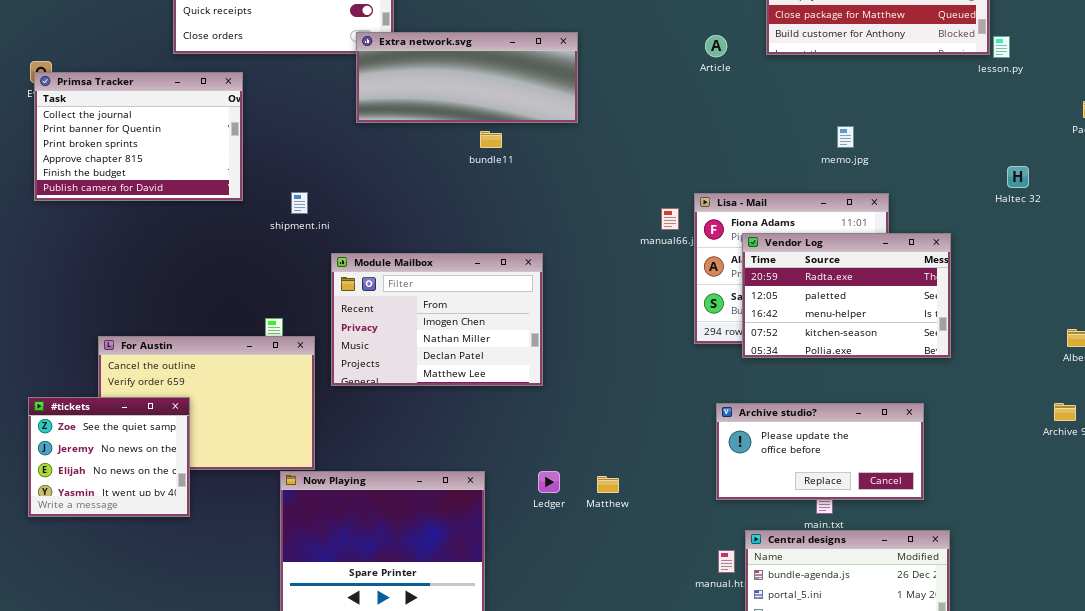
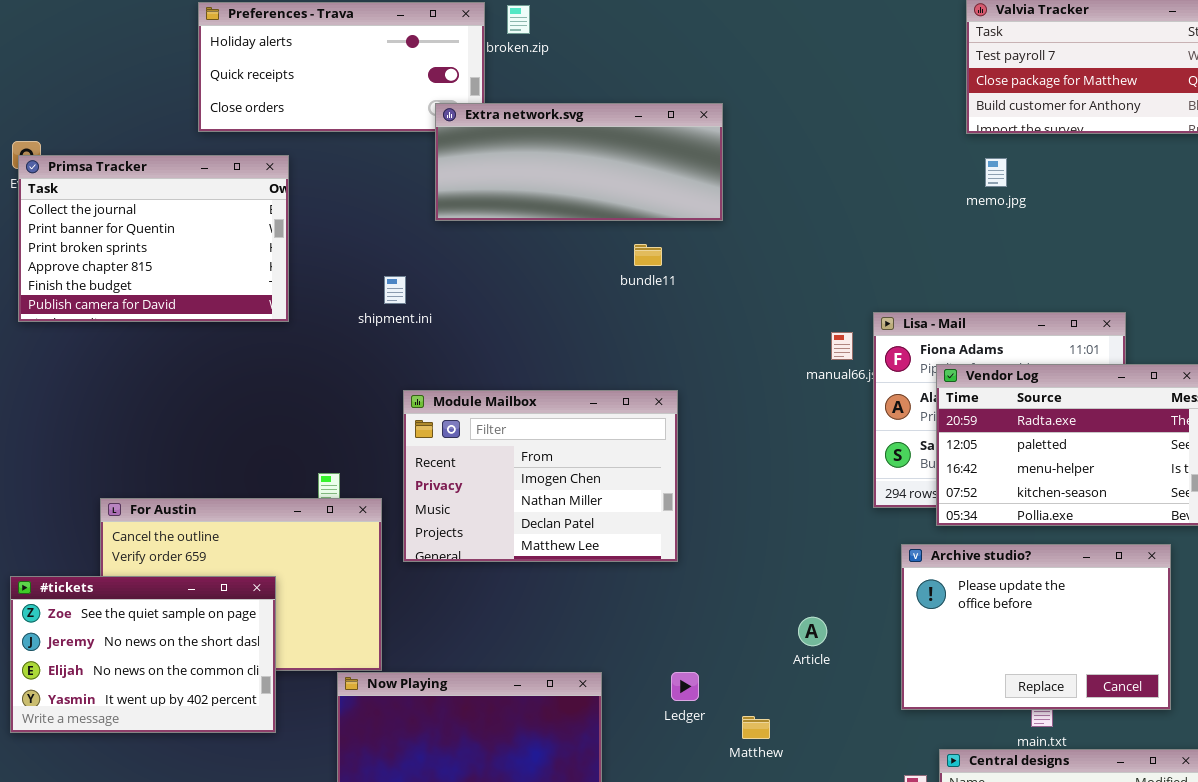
Article: [705,35,727,57] -> [798,617,827,646], moved
memo.jpg: [837,126,854,148] -> [985,158,1007,187], moved
bundle11: [480,131,502,148] -> [634,244,662,266], moved
shipment.ini: [291,192,308,214] -> [384,276,406,304], moved
#tickets: [28,397,190,517] -> [10,576,276,733], resized
Archive studio?: [716,403,924,500] -> [901,544,1171,710], resized
Matthew: [597,476,619,493] -> [742,716,770,739], moved

